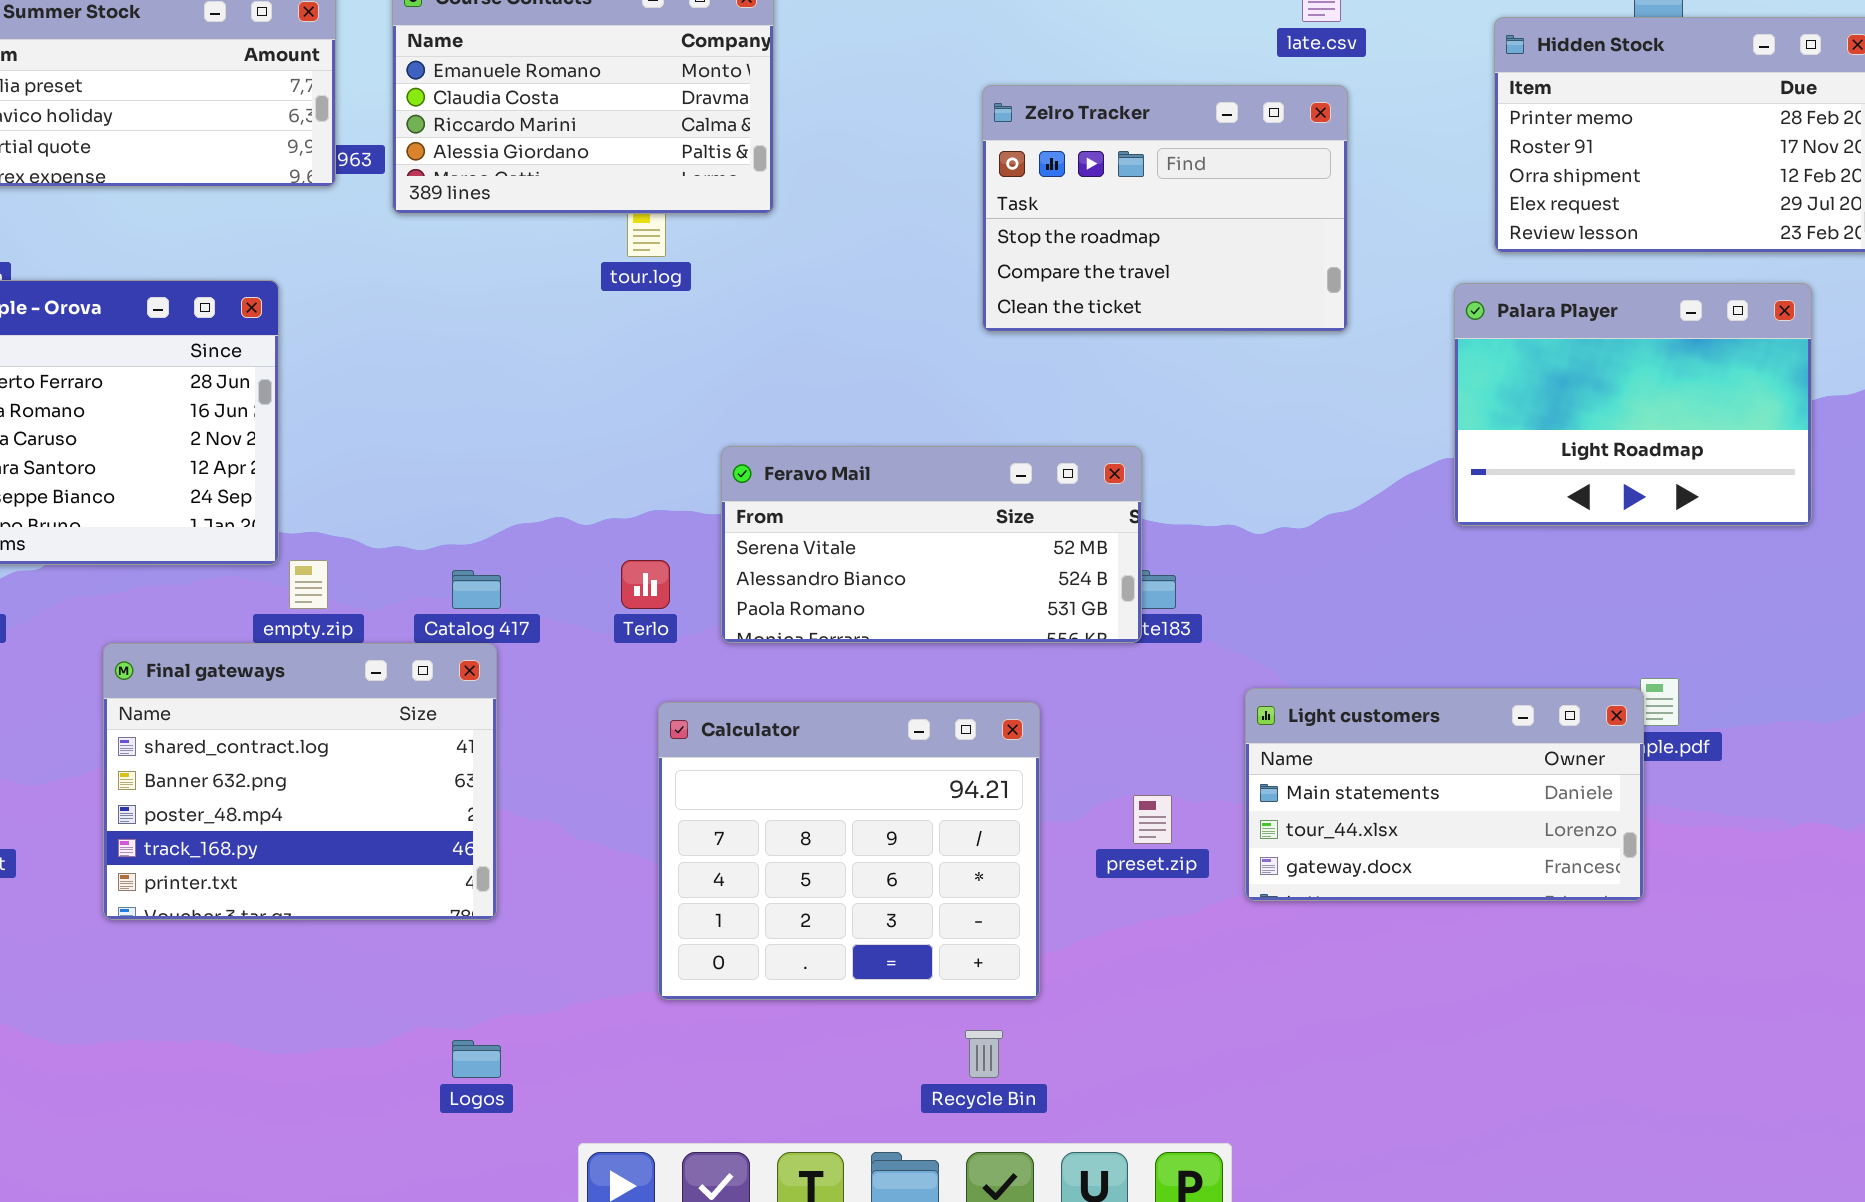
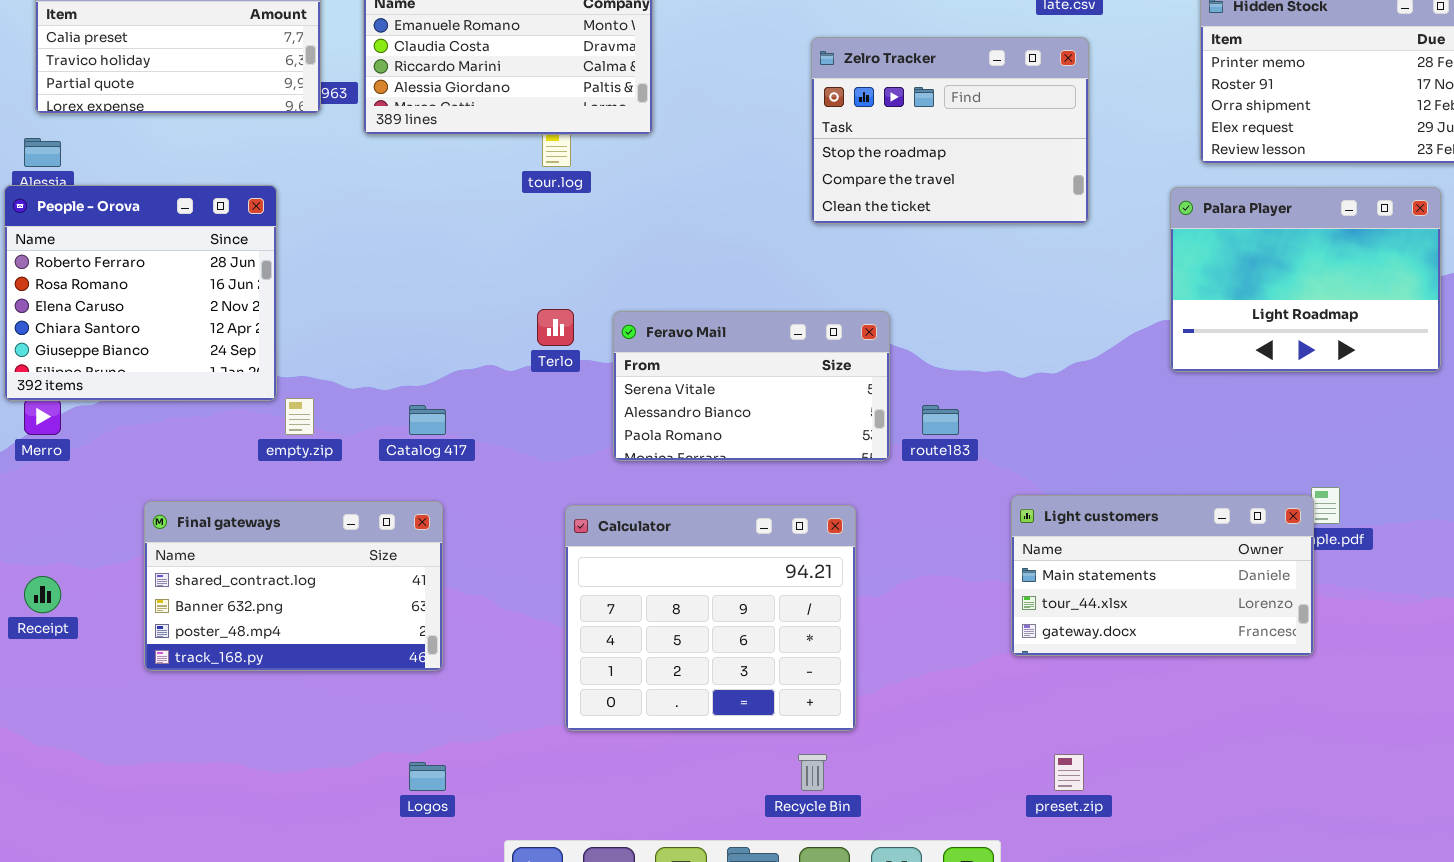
Feravo Mail: [721,446,1142,643] -> [613,311,890,461], resized
Terlo: [621,560,670,609] -> [537,309,574,346], moved
Final gateways: [103,643,497,920] -> [144,501,443,671], resized
preset.zip: [1133,795,1172,844] -> [1054,754,1084,791], moved

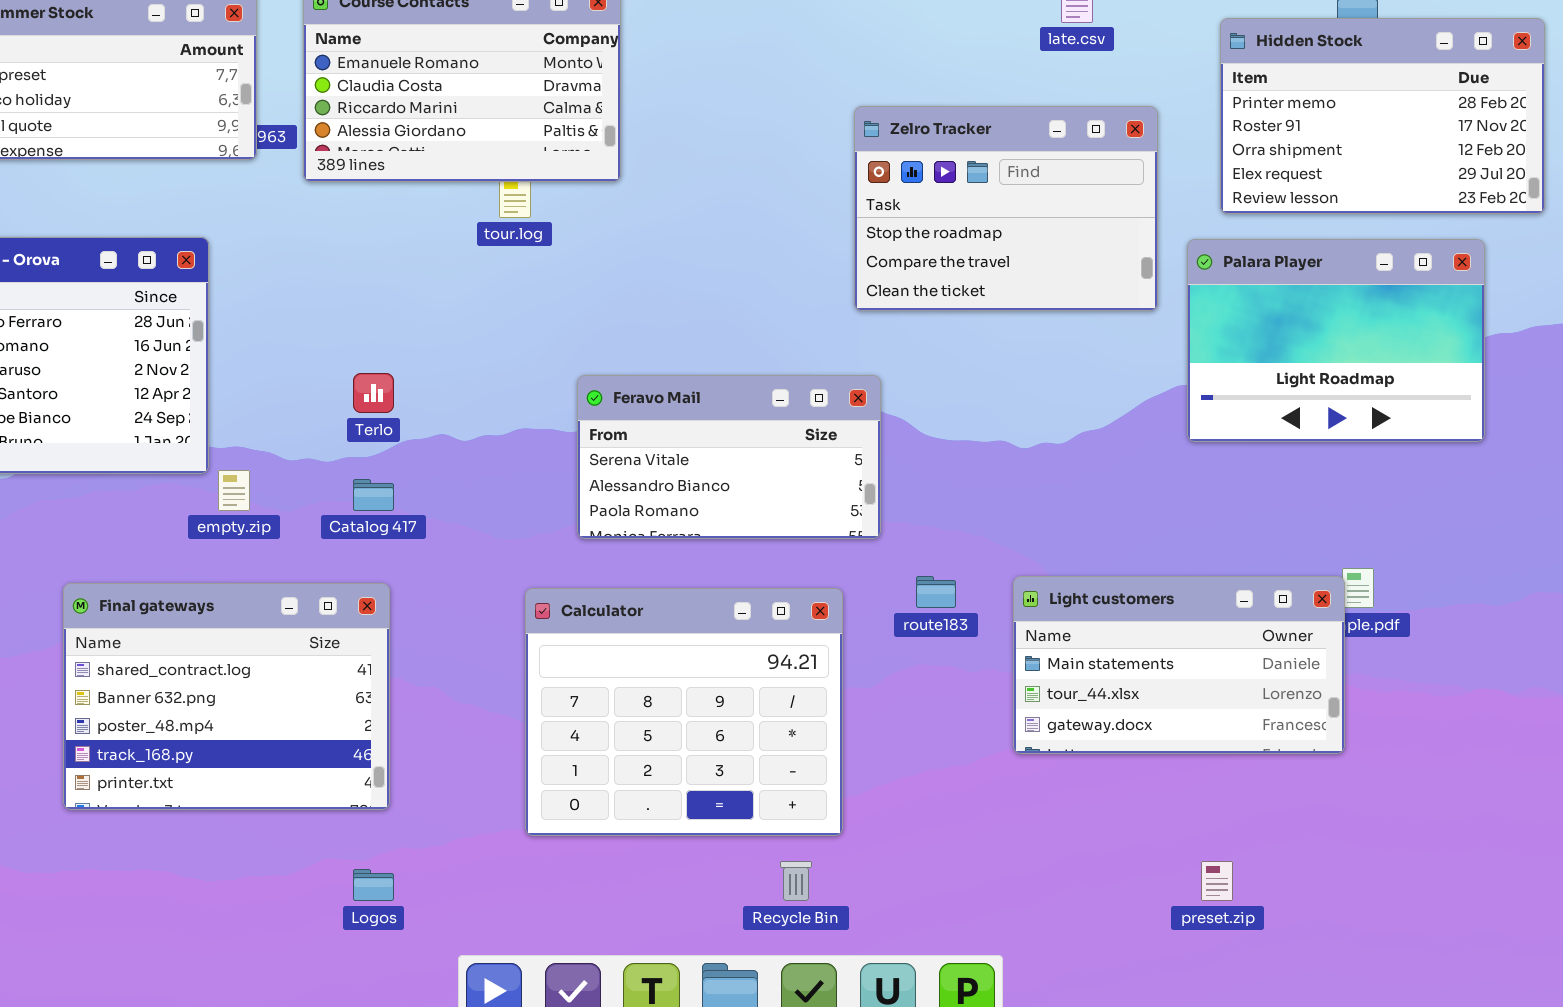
Zelro Tracker: [811,37,1089,224] -> [854,106,1158,311], moved
Terlo: [537,309,574,346] -> [353,373,394,413], moved
route183: [922,405,959,435] -> [916,576,956,608], moved
Final gateways: [144,501,443,671] -> [63,583,390,810], resized
preset.zip: [1054,754,1084,791] -> [1201,861,1233,901], moved

